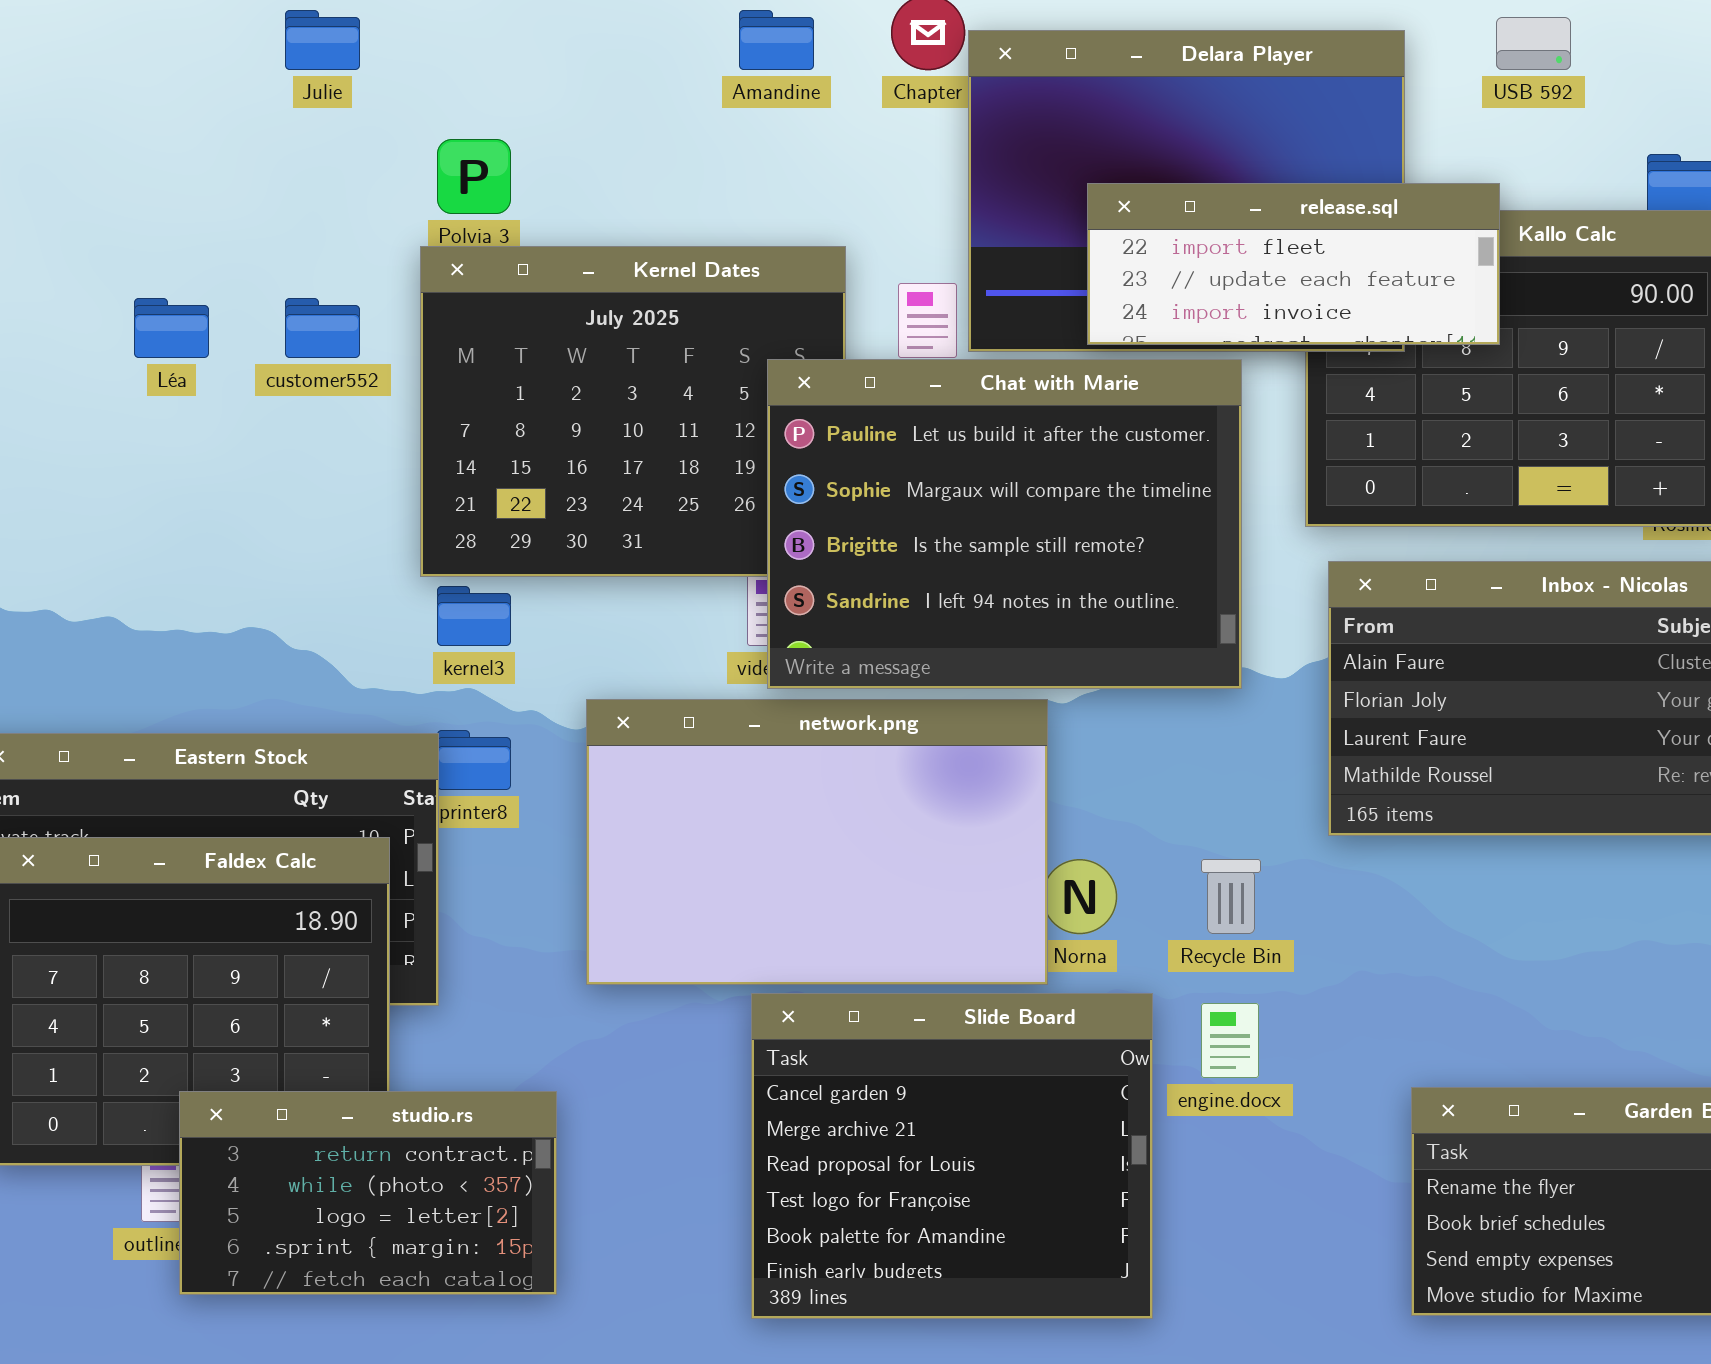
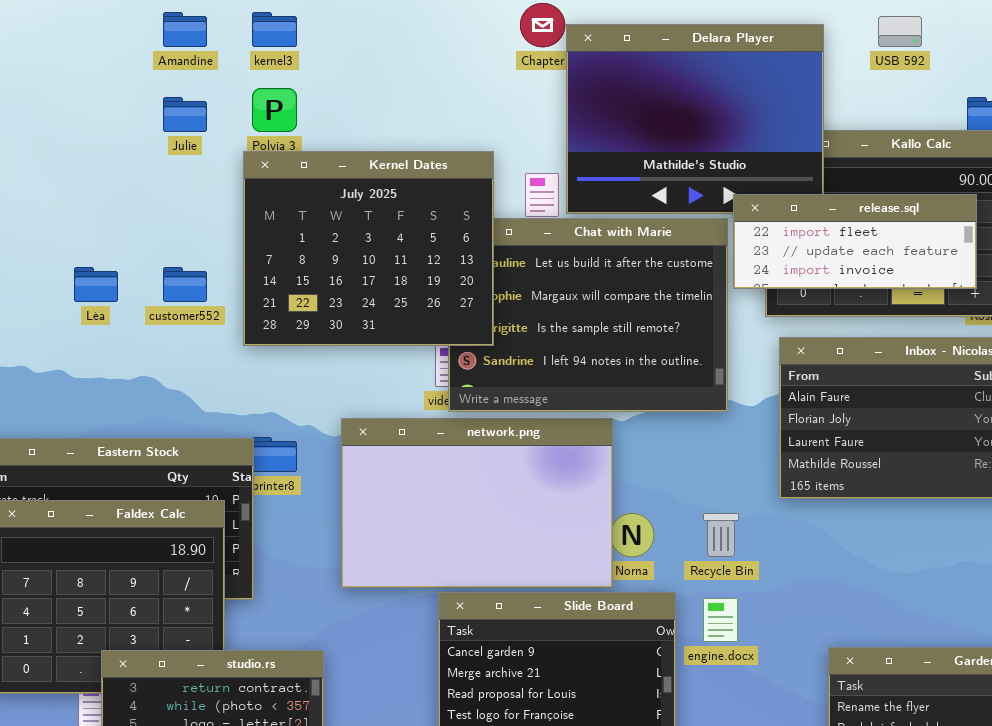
Julie: [285,10,360,70] -> [163,97,207,132], moved
Amandine: [739,10,814,70] -> [163,12,207,47], moved
release.sql: [1087,183,1500,345] -> [733,194,977,289], moved
Kernel Dates: [420,246,846,577] -> [243,151,494,346], raised
Léa: [134,298,209,358] -> [74,267,118,302], moved
customer552: [285,298,360,358] -> [163,267,207,302], moved
kernel3: [437,586,511,646] -> [252,12,297,47], moved

